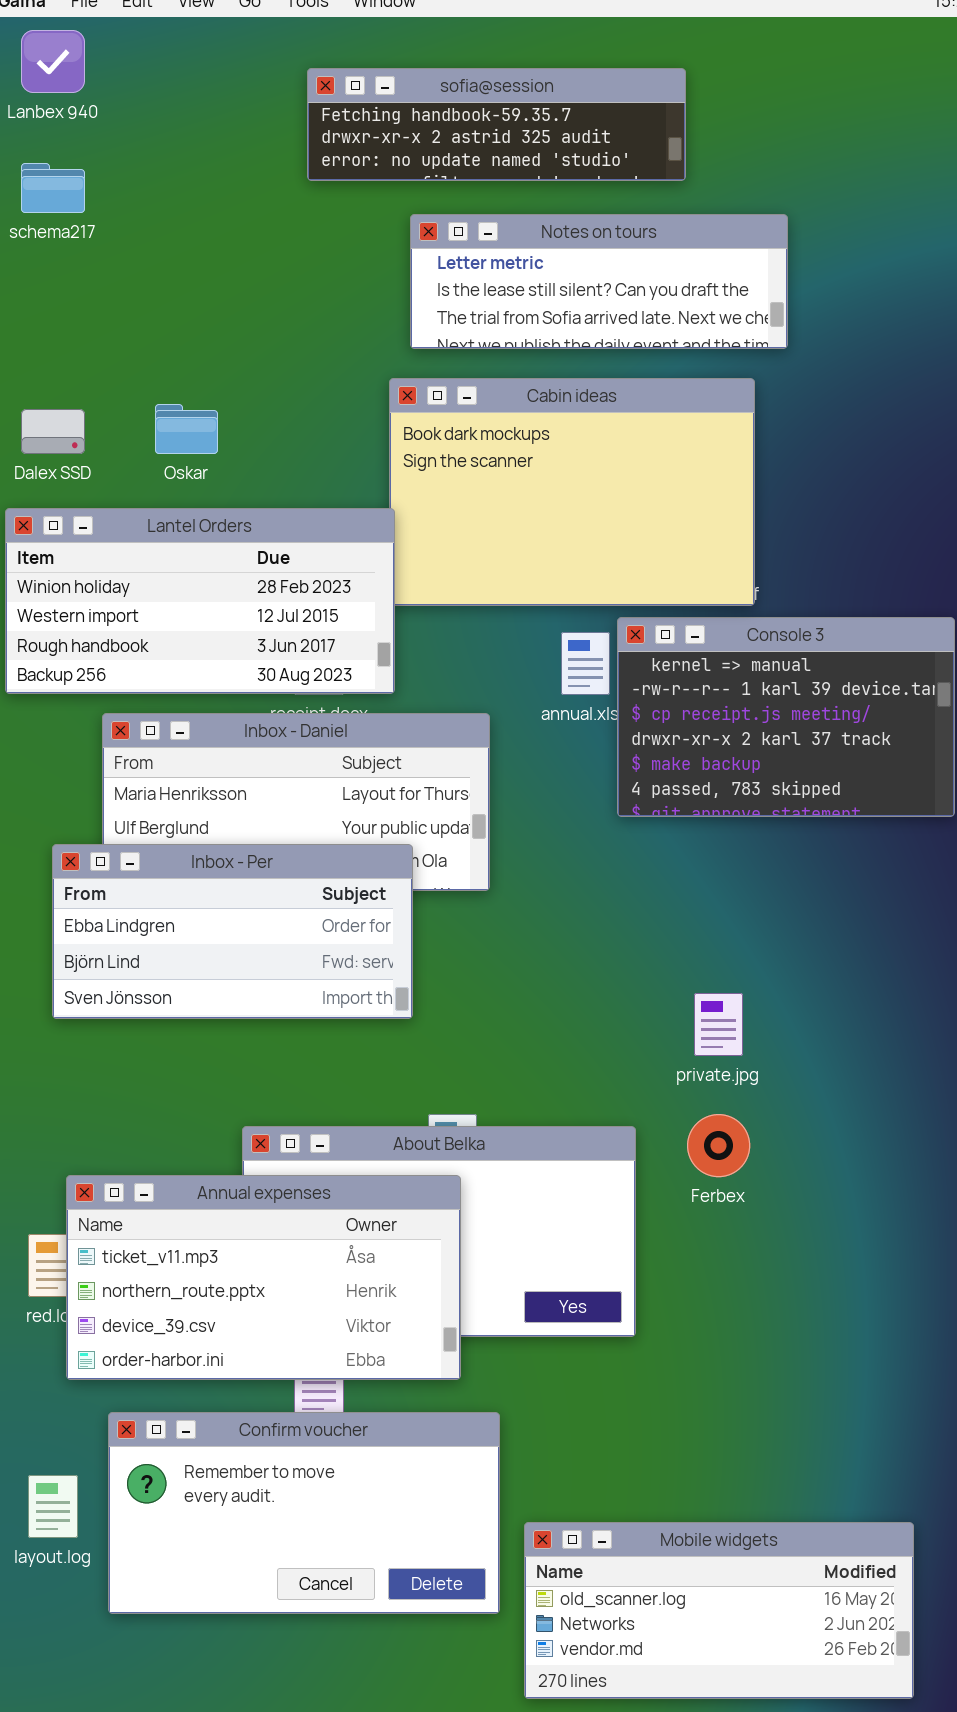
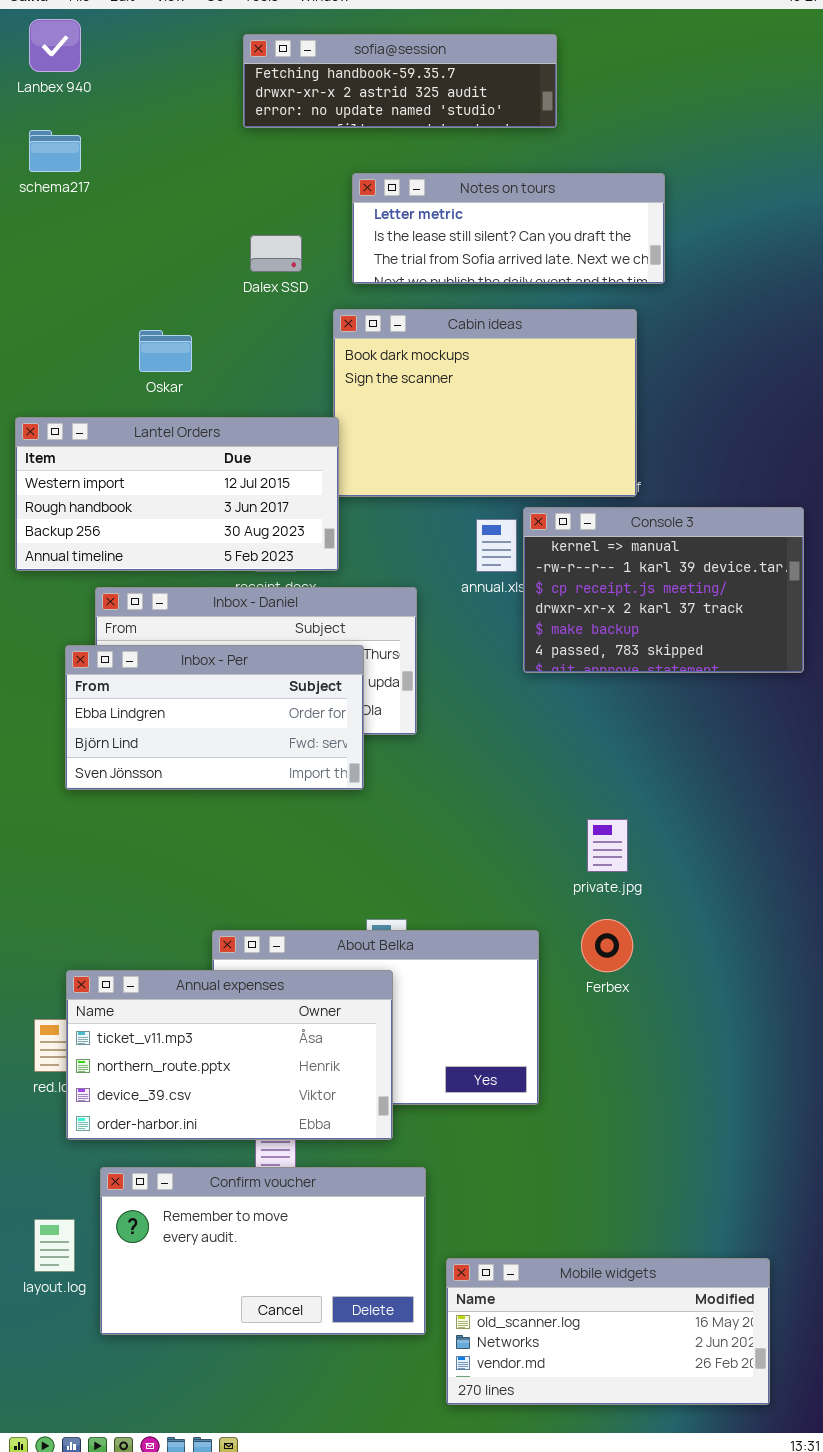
sofia@session: [307,68,686,181] -> [243,34,557,128], moved
Dalex SSD: [21,409,85,454] -> [250,235,302,272], moved
Lantel Orders: [5,508,395,694] -> [15,417,339,571], scrolled down 1 row
Inbox - Per: [52,844,413,1019] -> [65,645,364,790], moved

